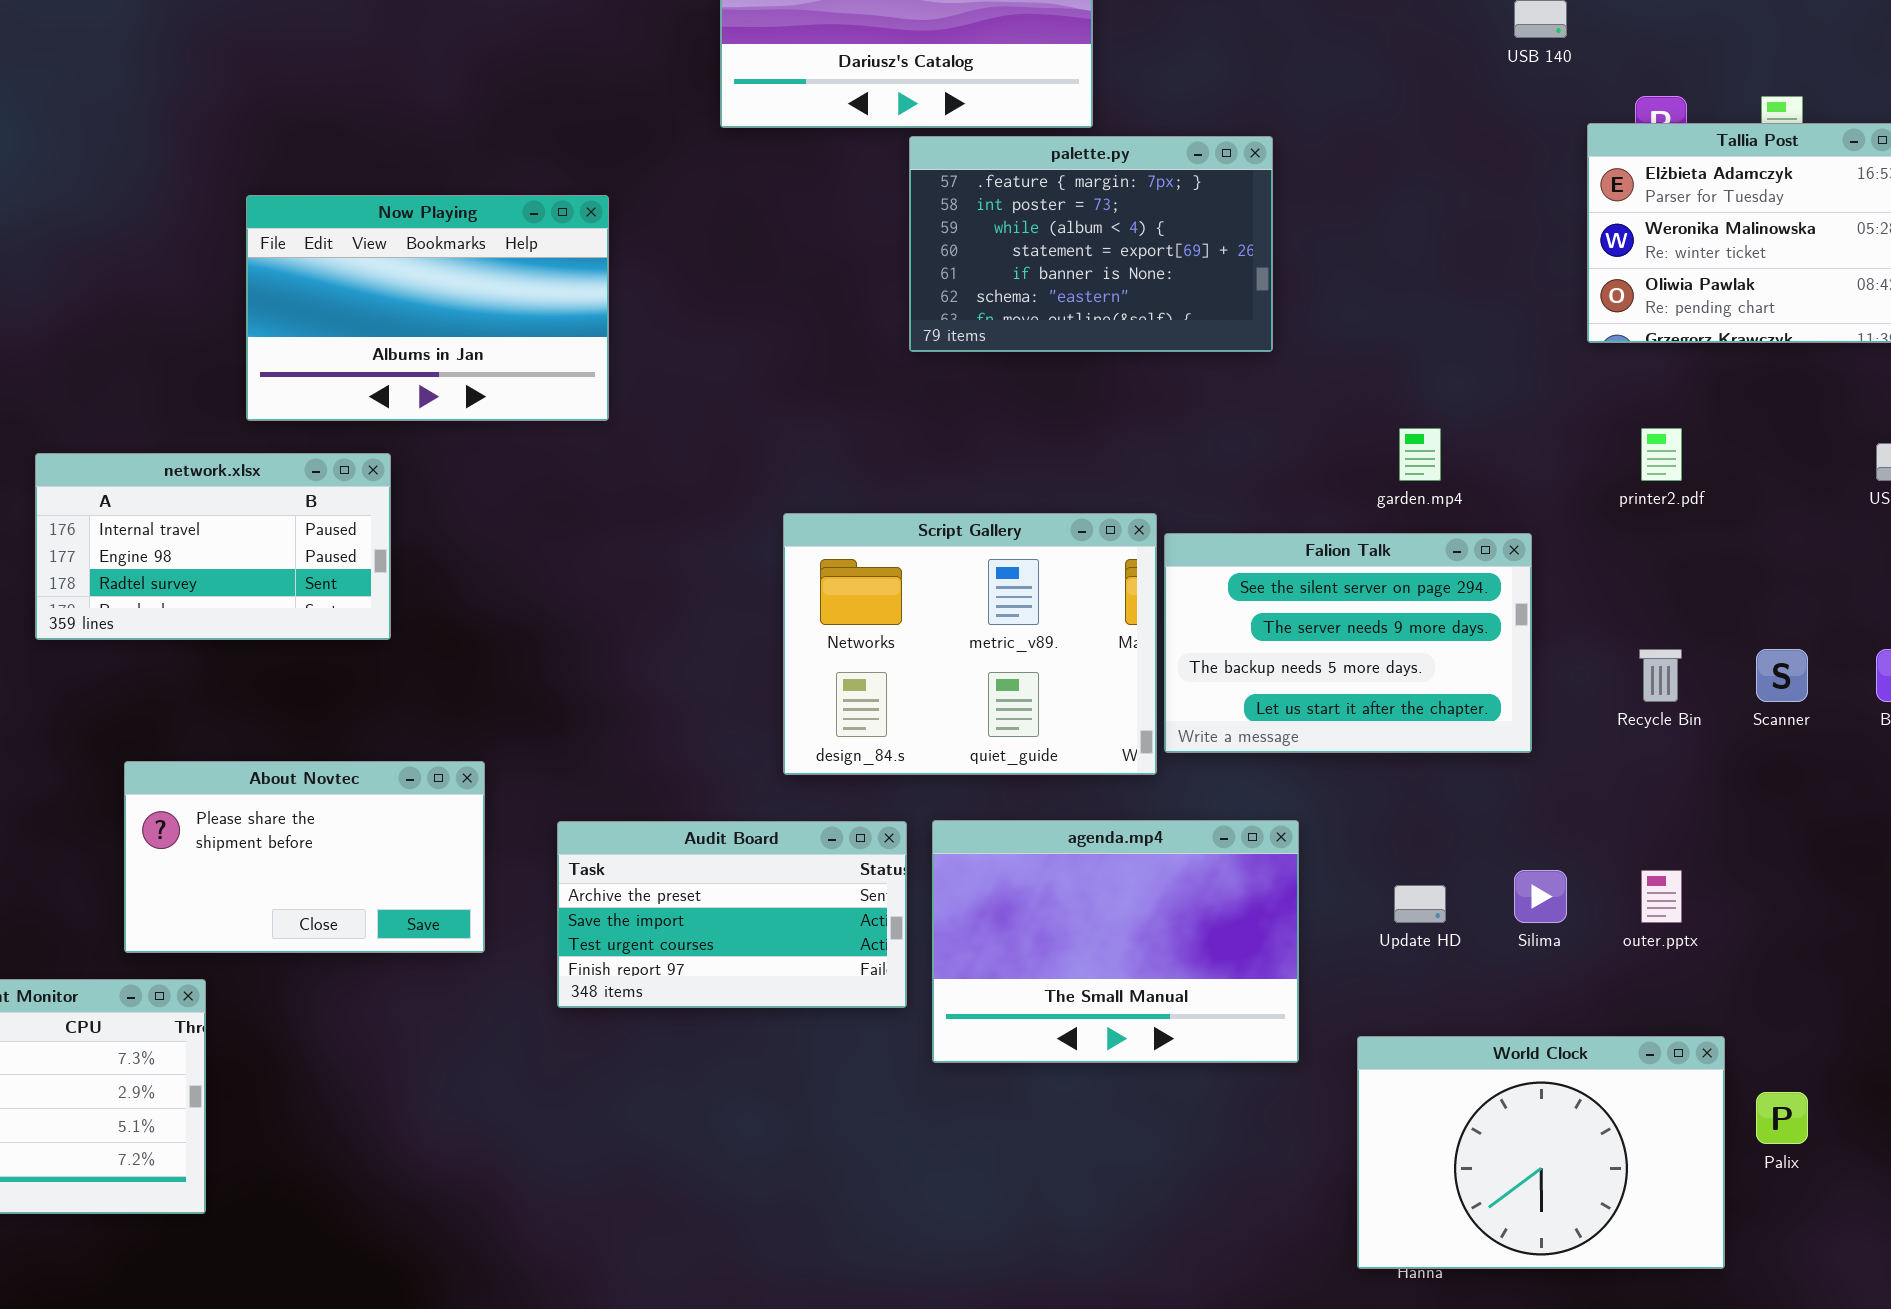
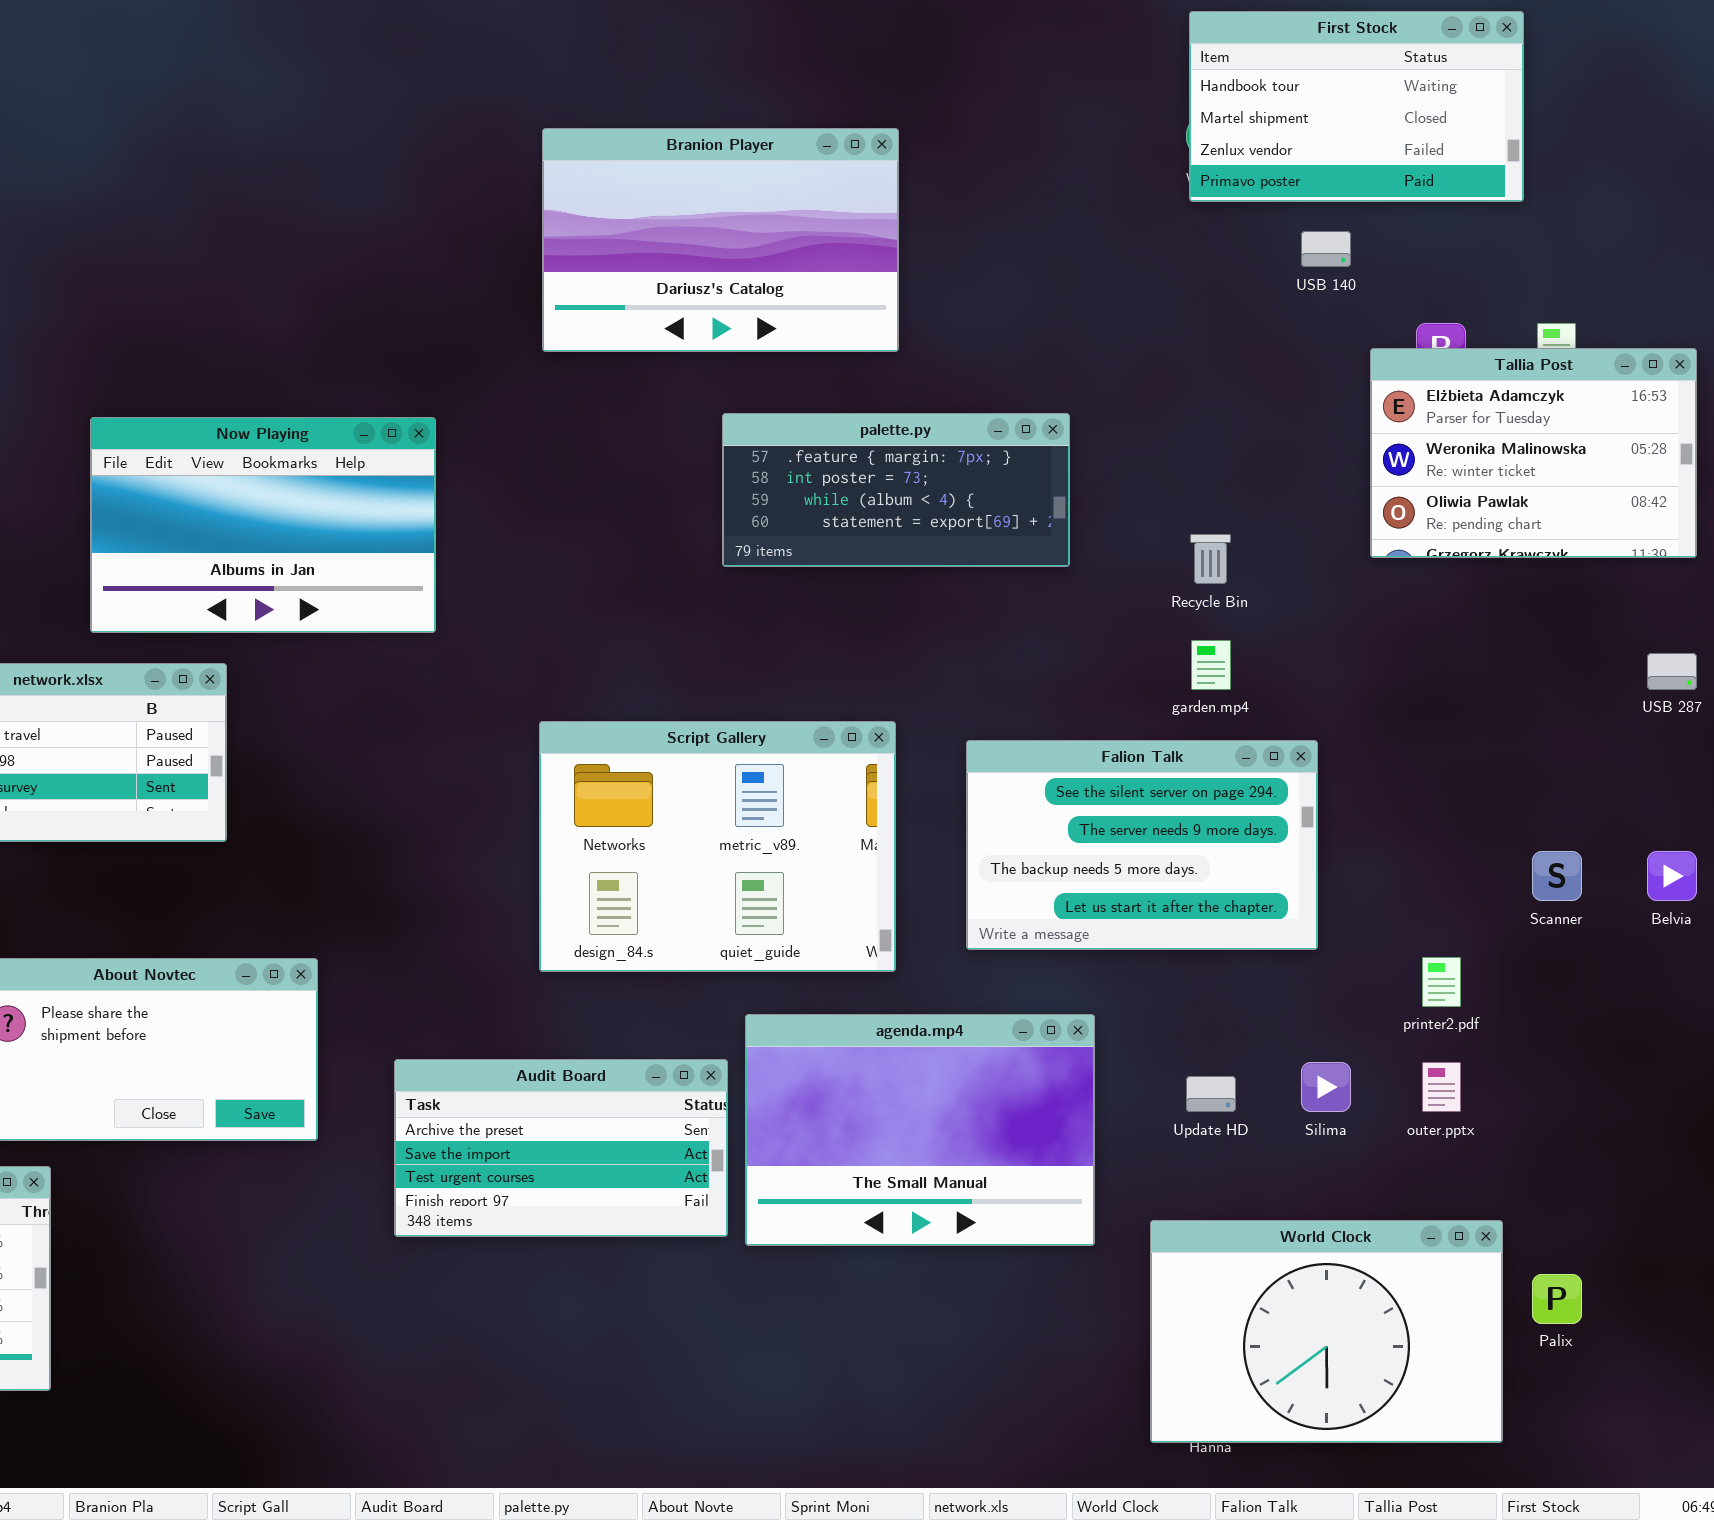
palette.py: [909,136,1273,352] -> [722,413,1070,567], resized
printer2.pdf: [1641,428,1682,481] -> [1422,957,1461,1007], moved
Script Gallery: [783,513,1157,775] -> [539,721,896,972], moved
Recycle Bin: [1639,649,1682,702] -> [1190,534,1231,584], moved
Audit Board: [557,821,907,1008] -> [394,1059,728,1237], moved

